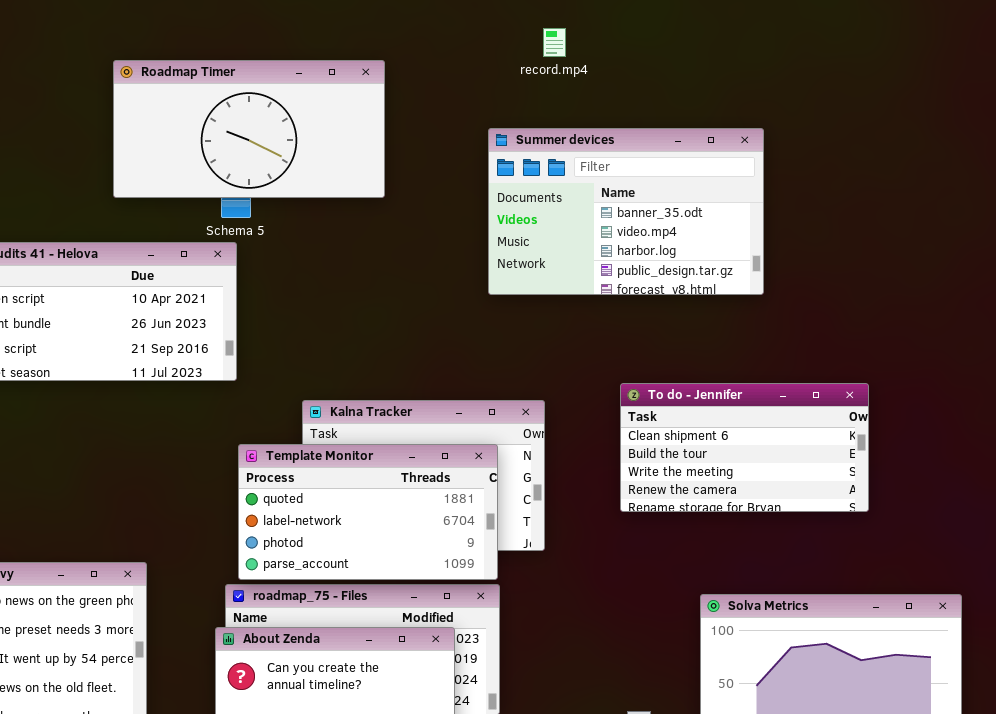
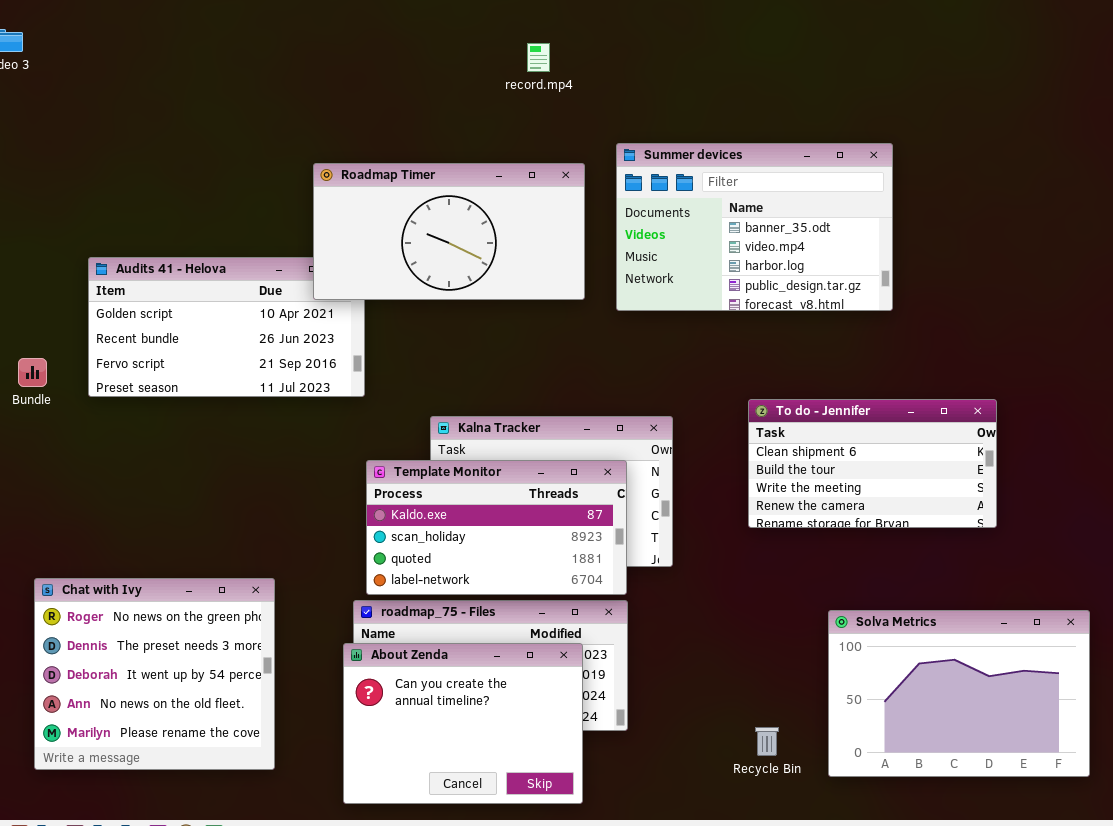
record.mp4: [543,28,566,57] -> [527,43,550,72], moved
Roadmap Timer: [113,60,385,198] -> [313,163,585,300], moved
Template Monitor: [238,444,498,580] -> [366,460,627,595], scrolled up 2 rows

